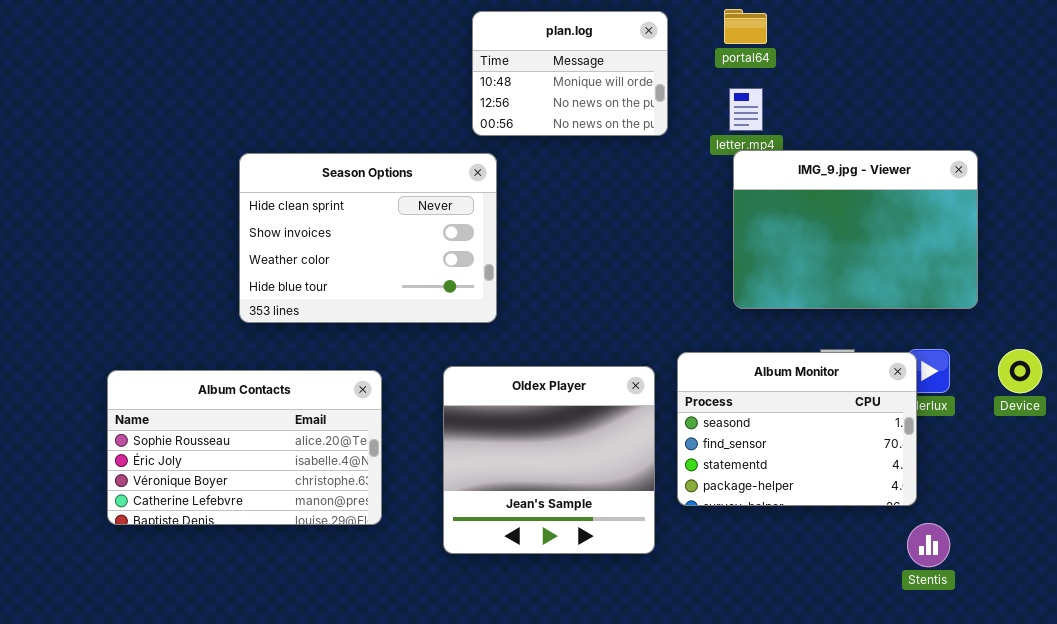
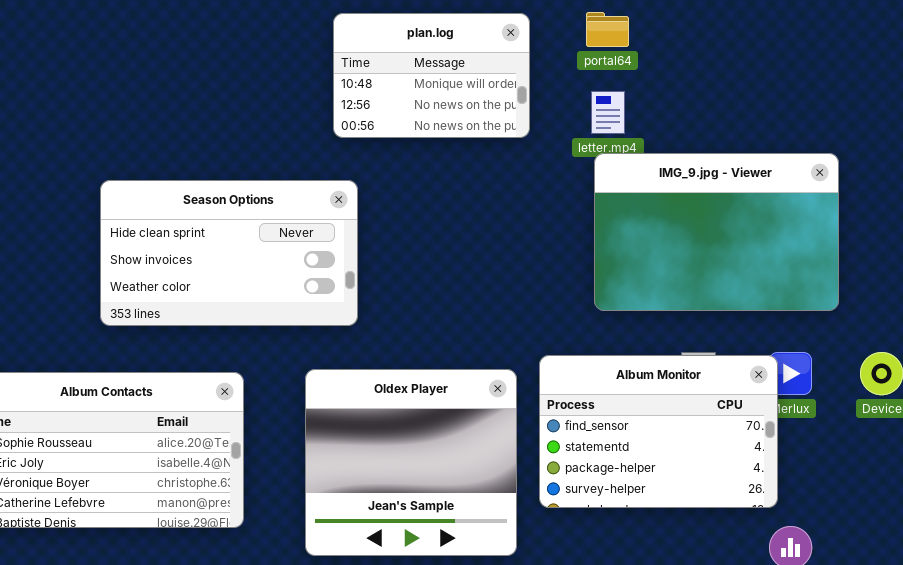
Season Options: [239,153,497,323] -> [100,180,358,326], resized
Album Monitor: [677,352,917,506] -> [539,355,778,508], scrolled down 1 row

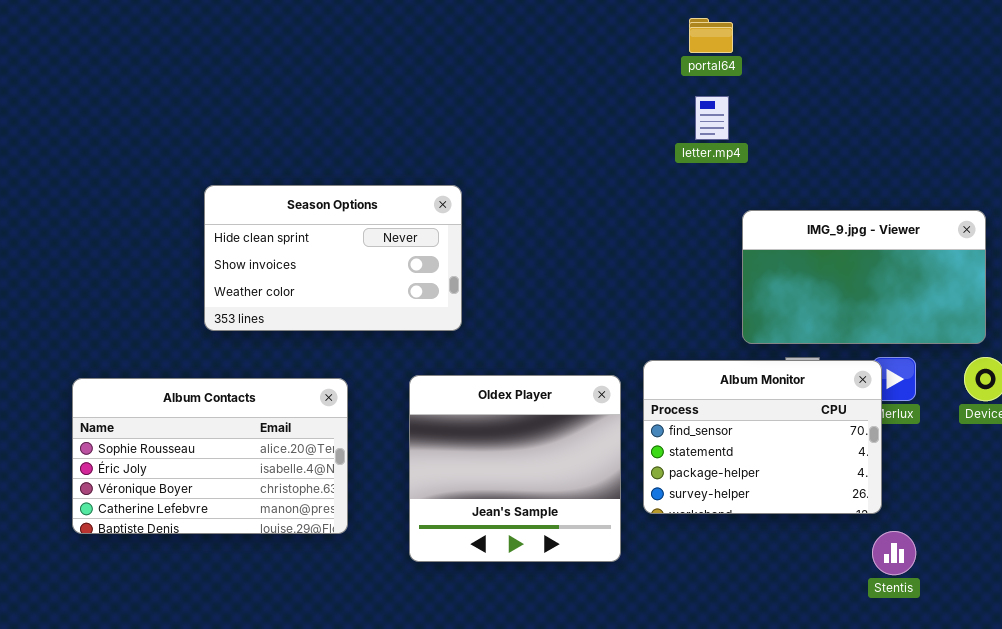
plan.log: [333,13,530,138] -> none, closed
IMG_9.jpg - Viewer: [594,153,839,311] -> [742,210,986,344], moved, resized

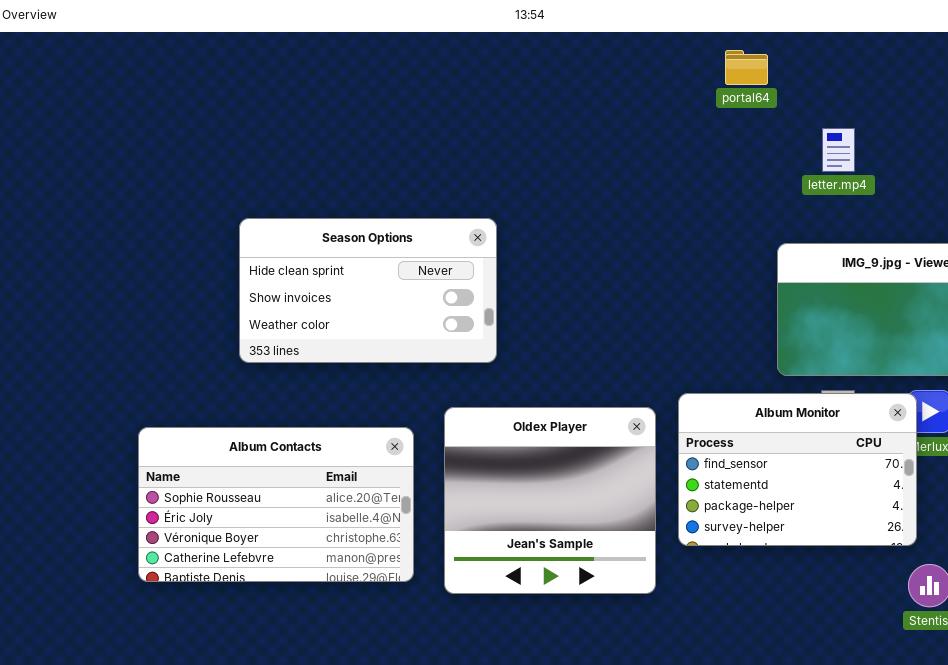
letter.mp4: [695,96,729,140] -> [822,128,855,172], moved
Album Contacts: [72,378,348,534] -> [138,427,414,582], moved

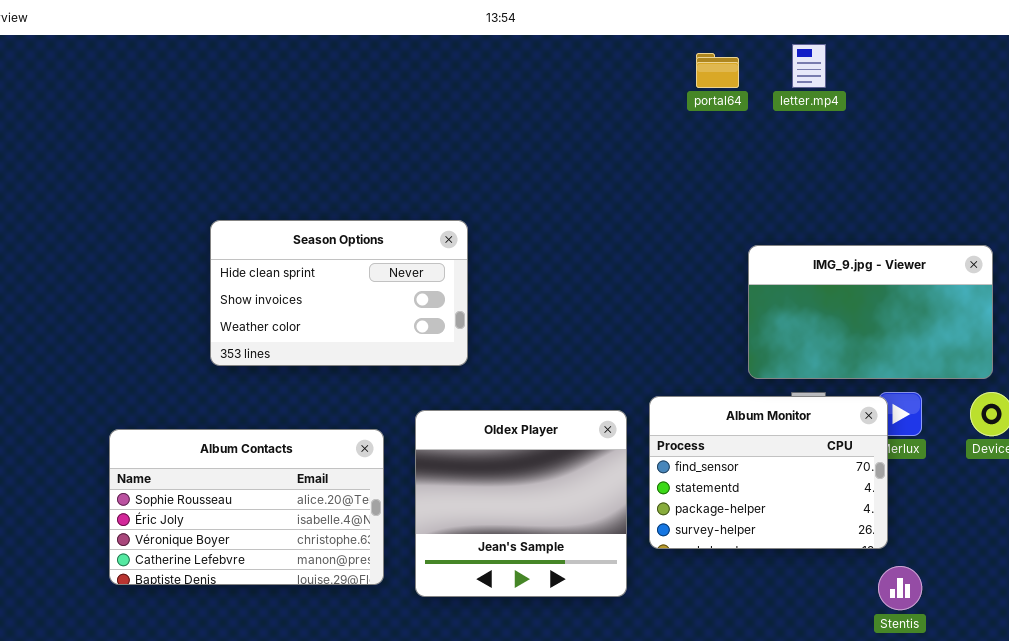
letter.mp4: [822,128,855,172] -> [792,44,826,88], moved

